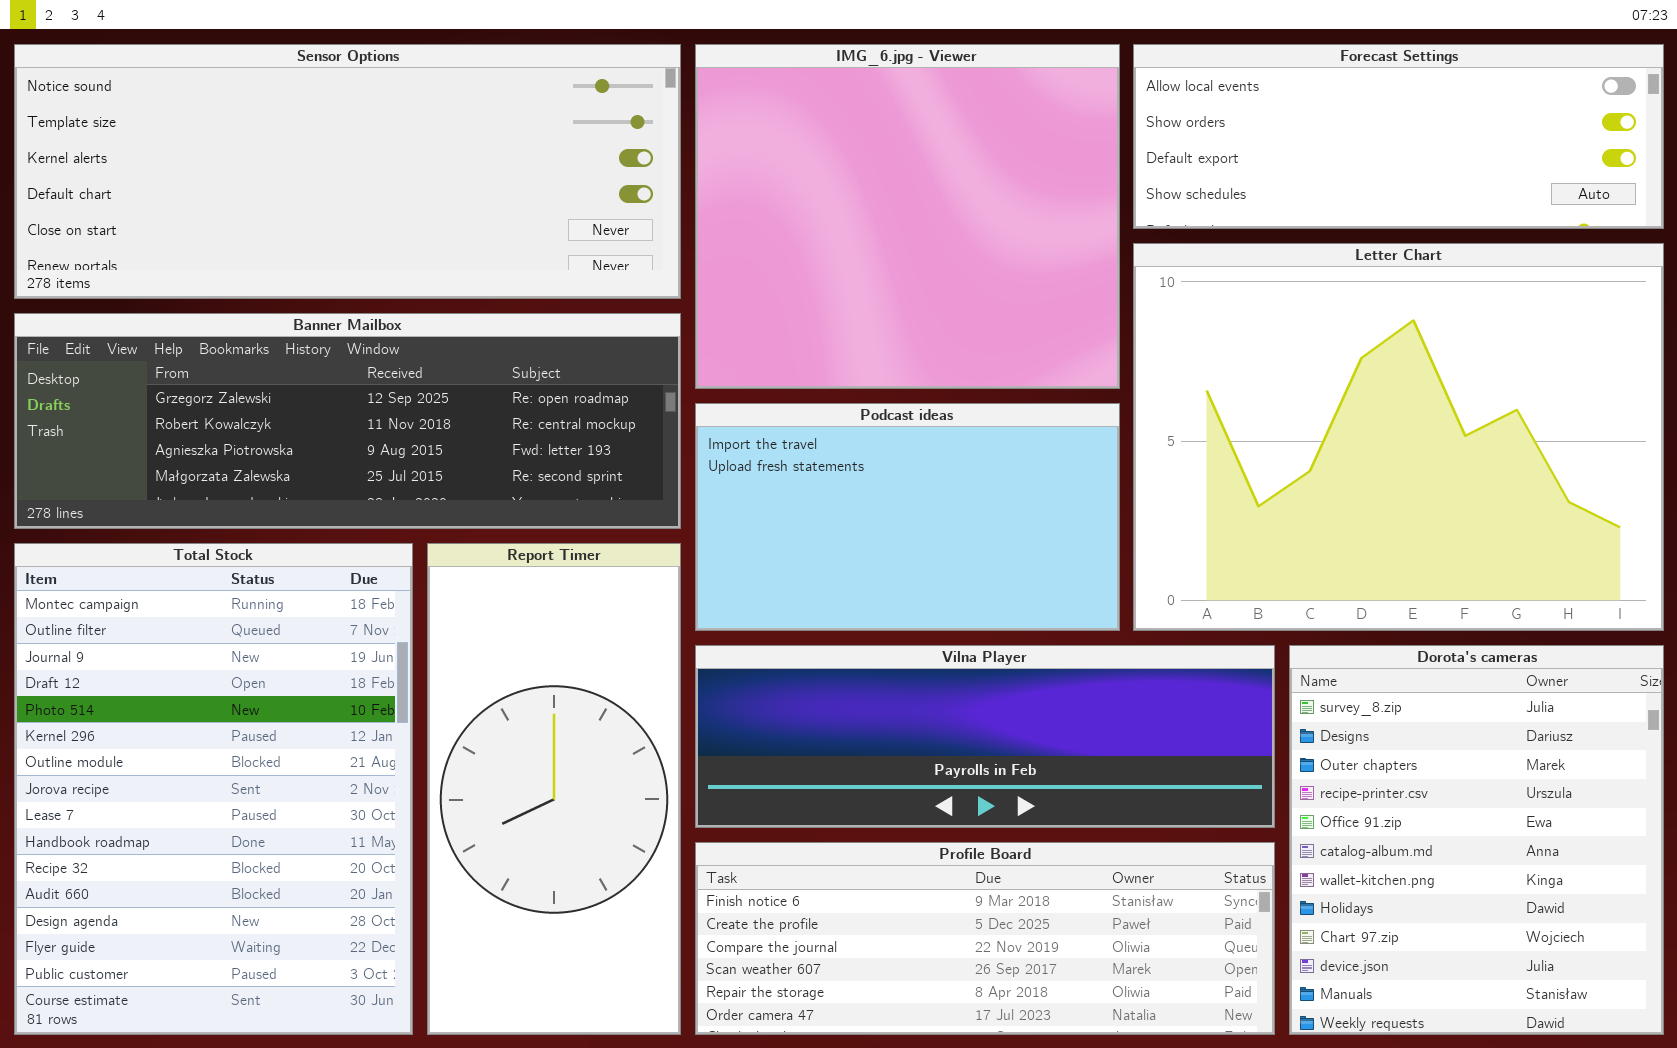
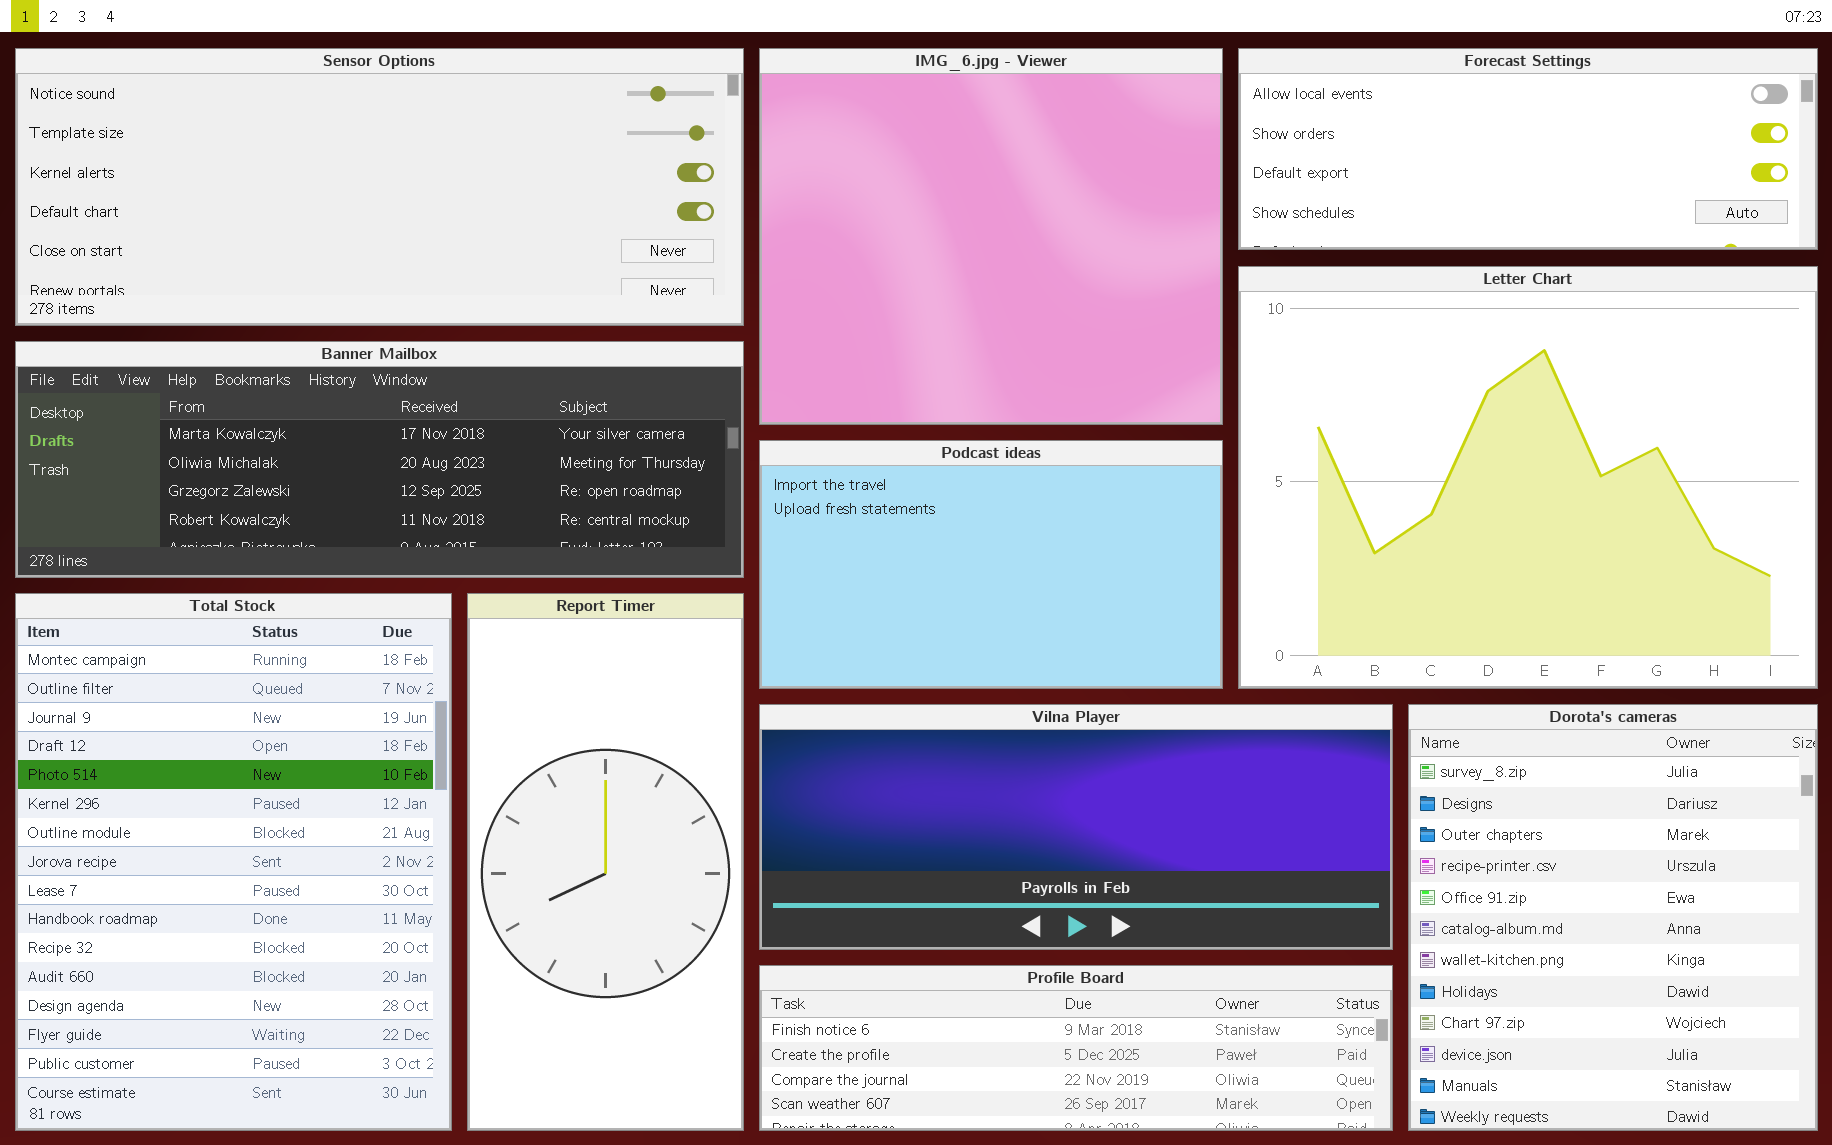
Banner Mailbox: [14,313,681,529] -> [15,341,744,578], scrolled up 2 rows
Vilna Player: [695,645,1275,828] -> [759,704,1393,950], resized
Profile Board: [695,842,1275,1035] -> [759,965,1393,1131], resized

